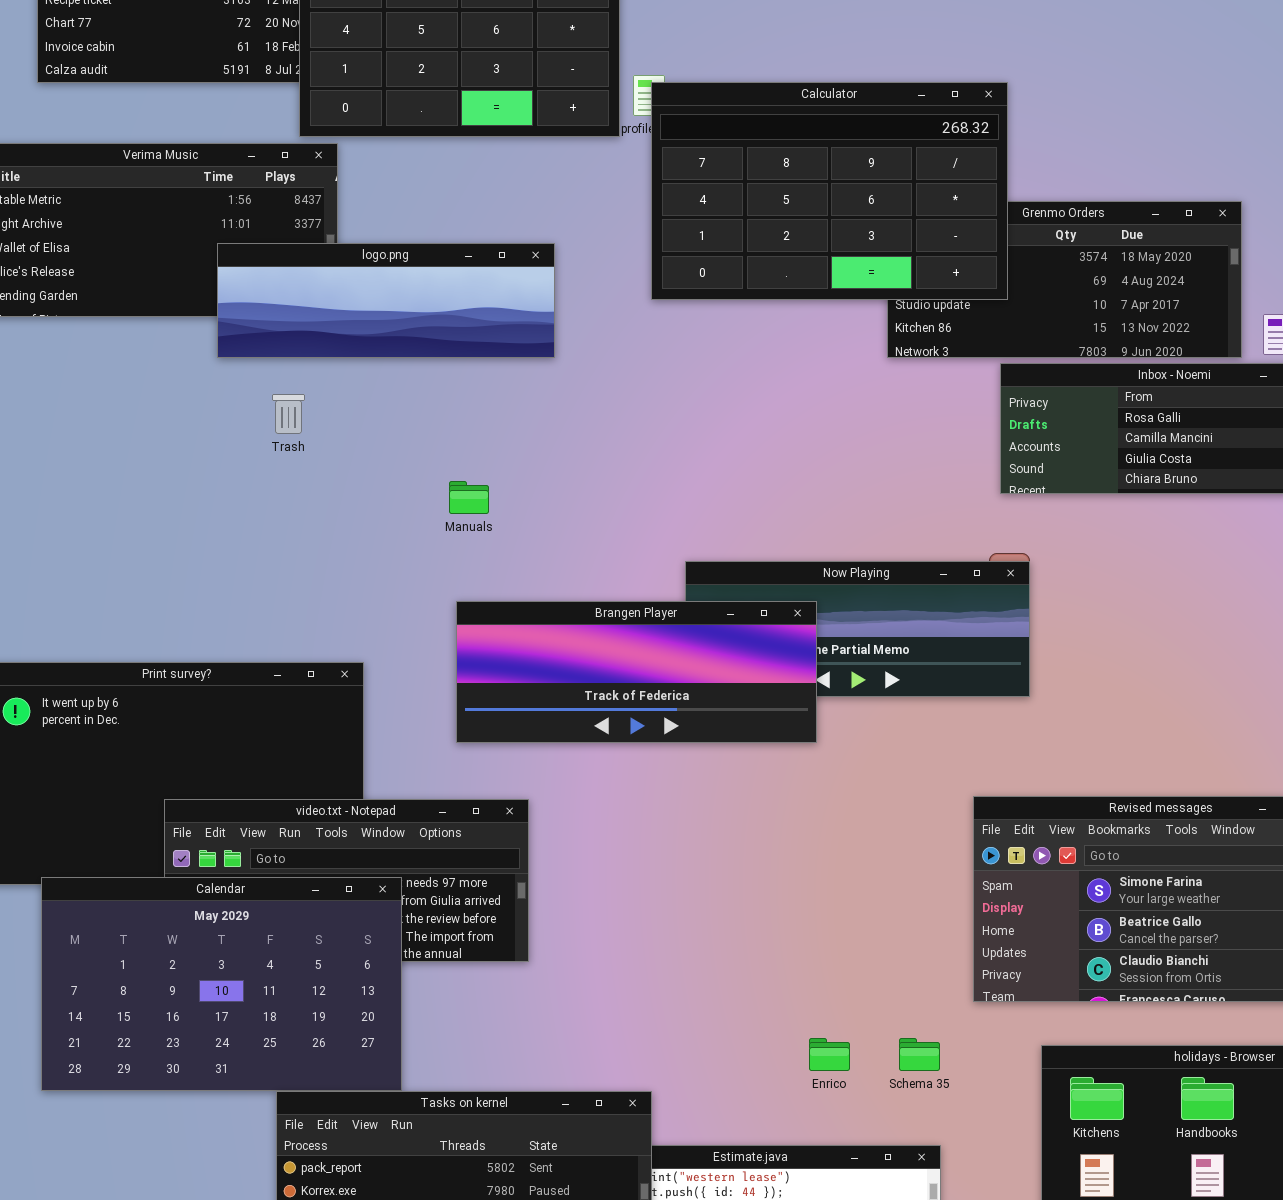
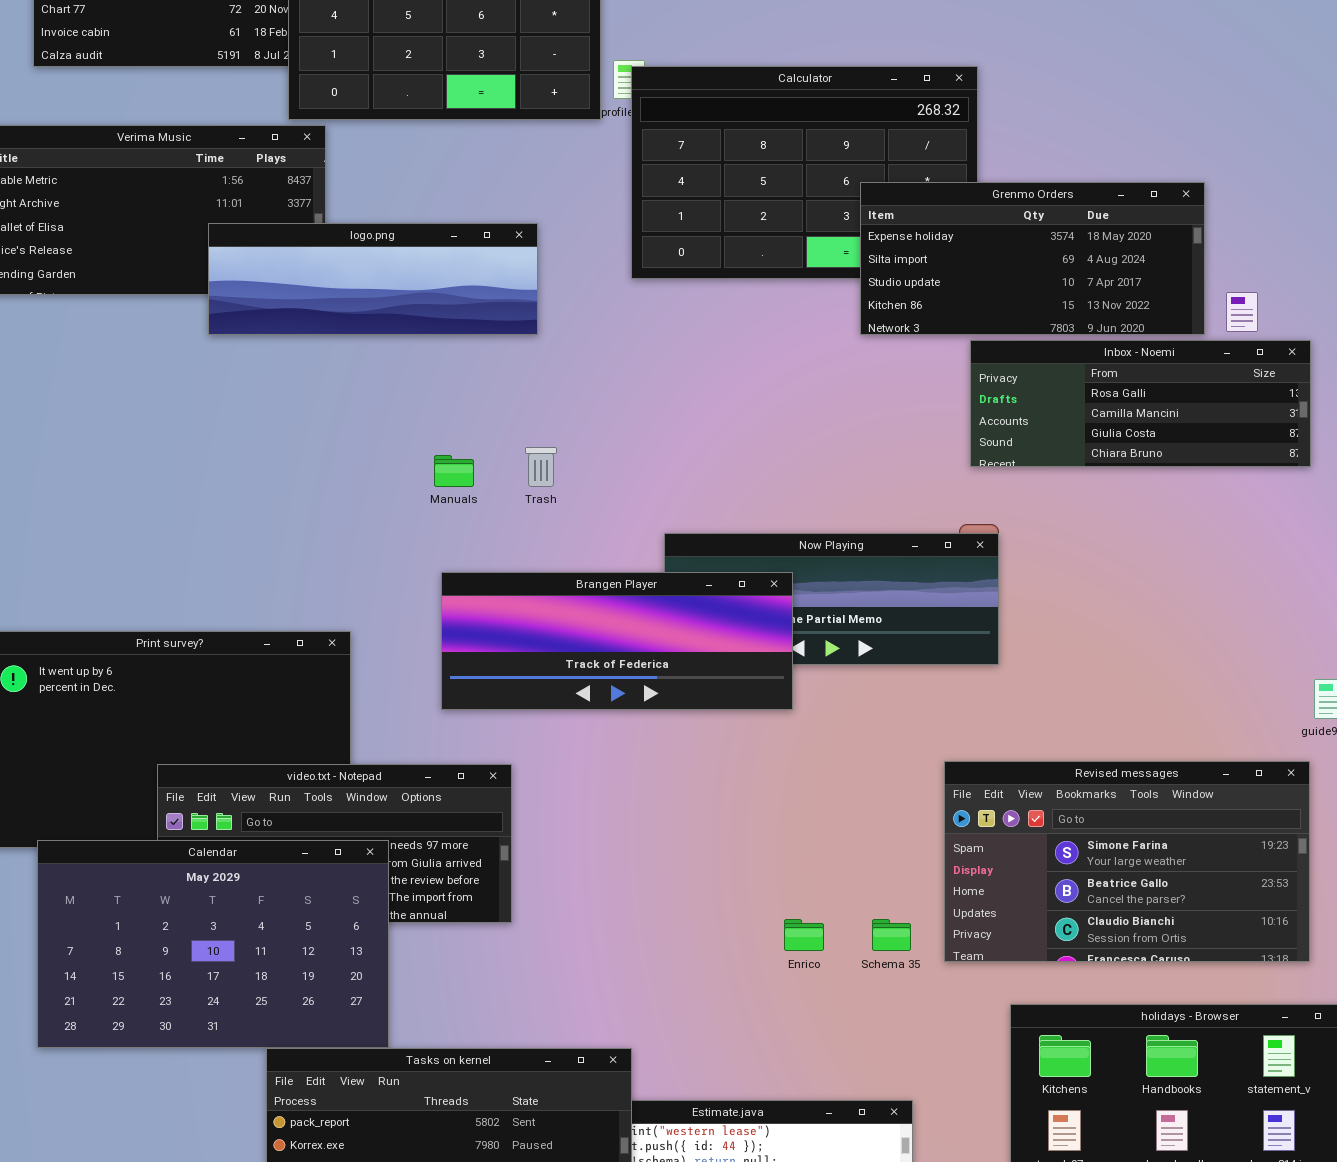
Grenmo Orders: [887,201,1242,358] -> [860,182,1205,335], raised
Trash: [272,394,305,434] -> [525,447,557,487], moved
Enrico: [809,1038,850,1071] -> [784,919,824,951], moved
Schema 35: [899,1038,940,1071] -> [872,919,911,951], moved

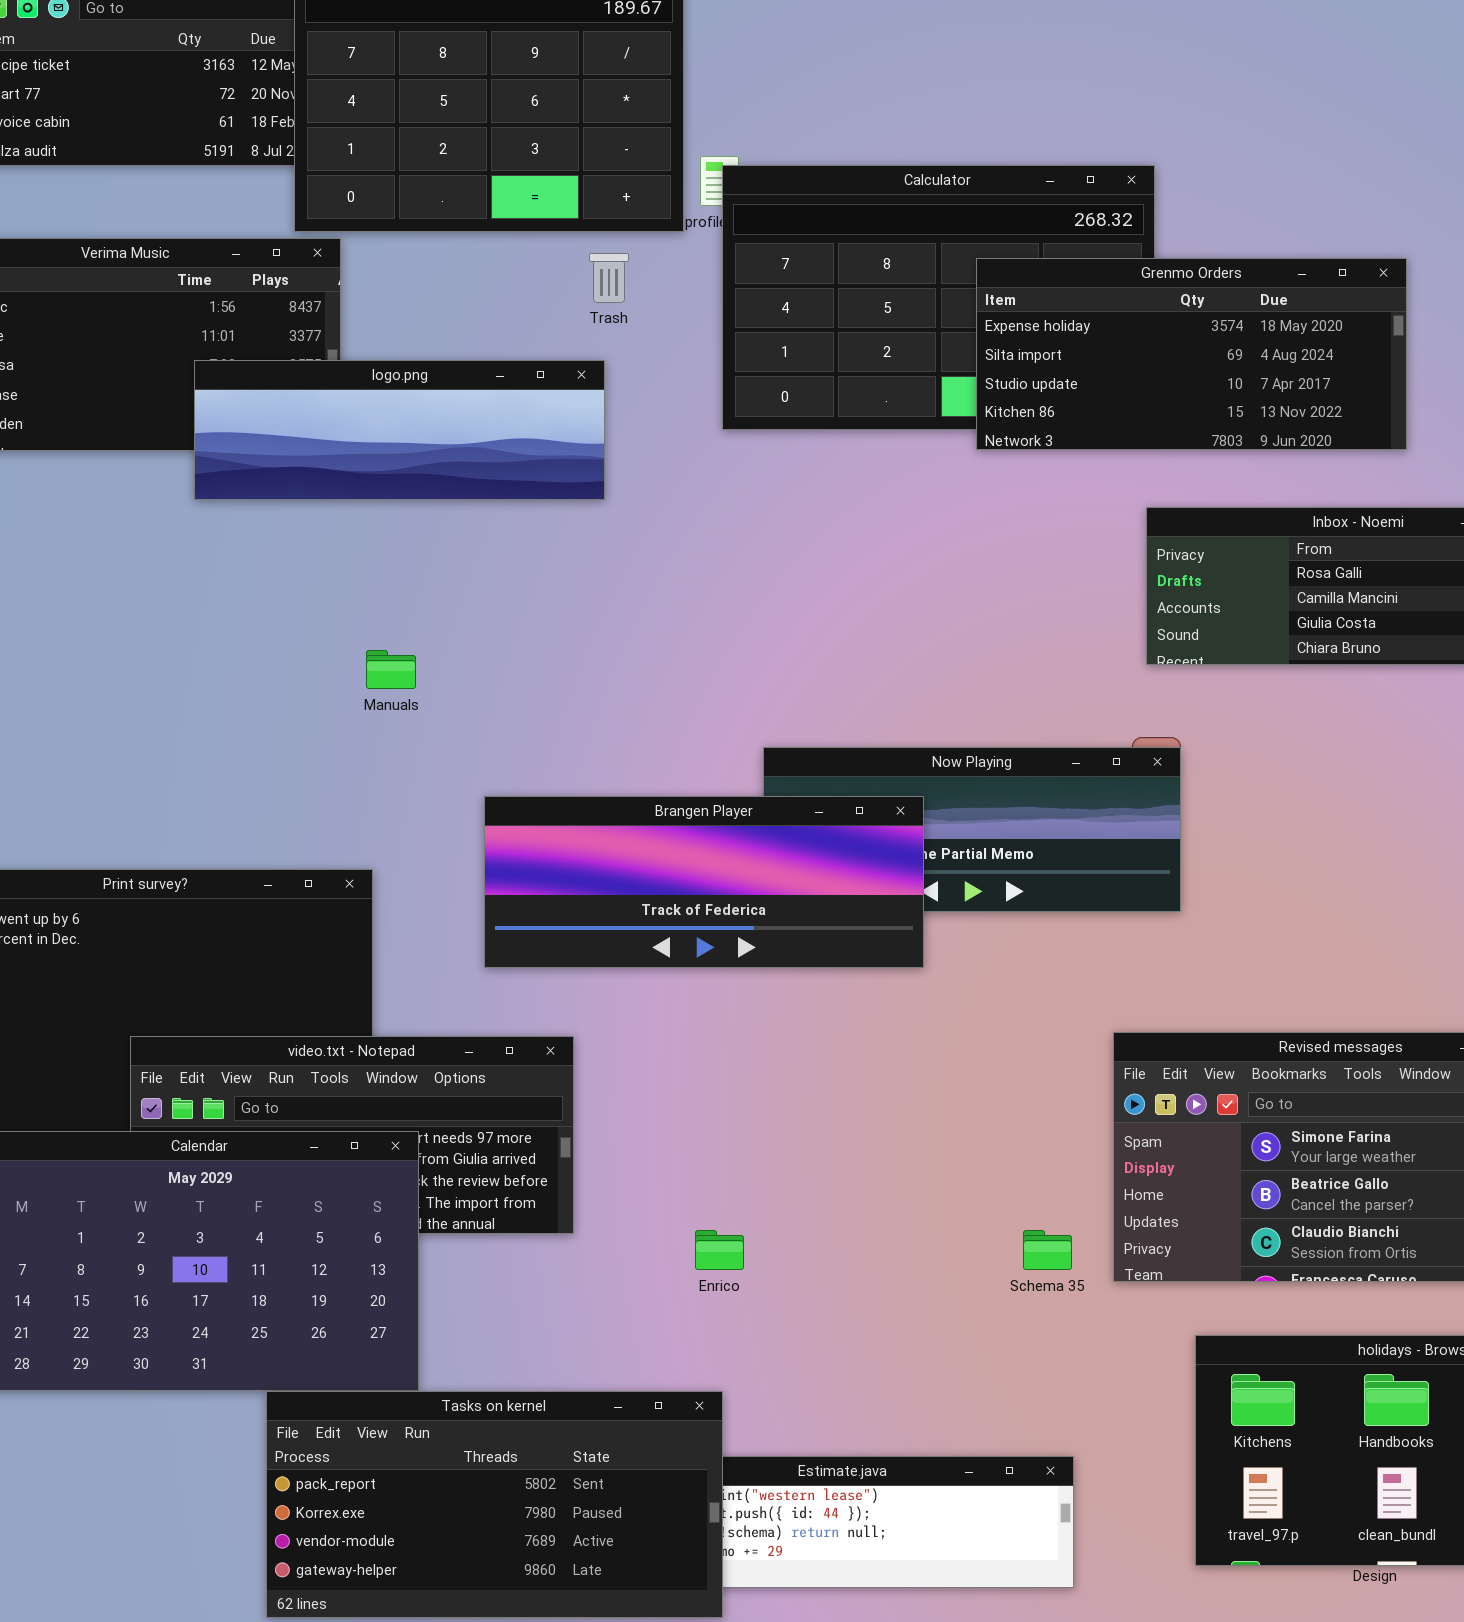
Grenmo Orders: [860,182,1205,335] -> [976,258,1407,450], moved
Trash: [525,447,557,487] -> [589,253,629,303], moved
Manuals: [434,455,474,487] -> [366,650,416,689], moved
Enrico: [784,919,824,951] -> [695,1230,744,1270], moved

